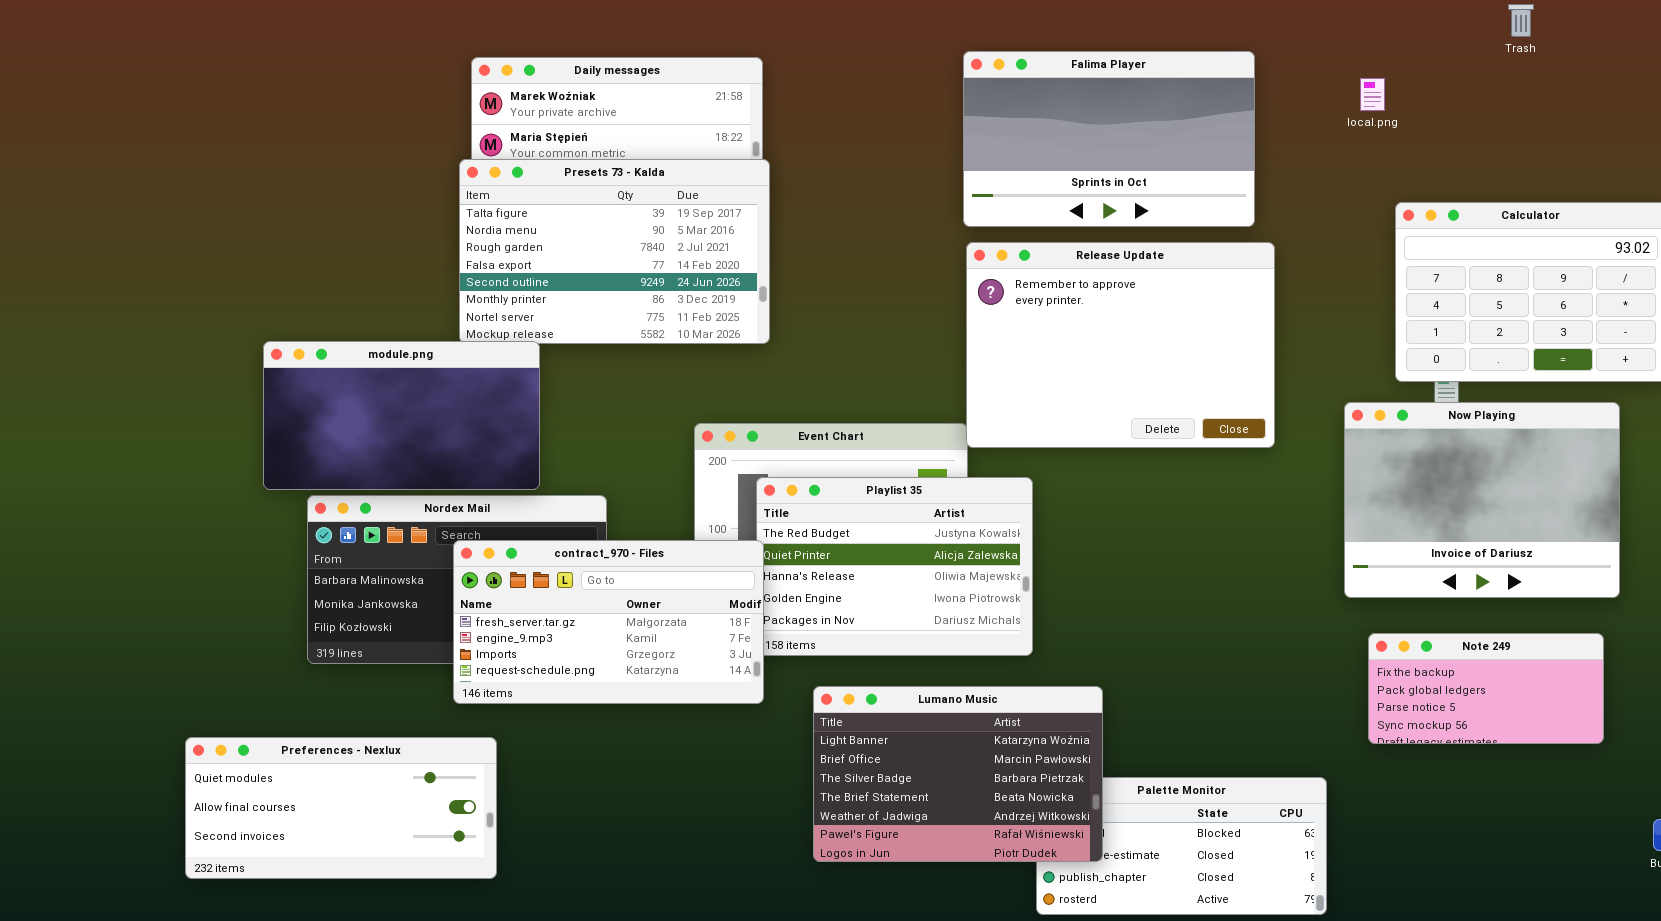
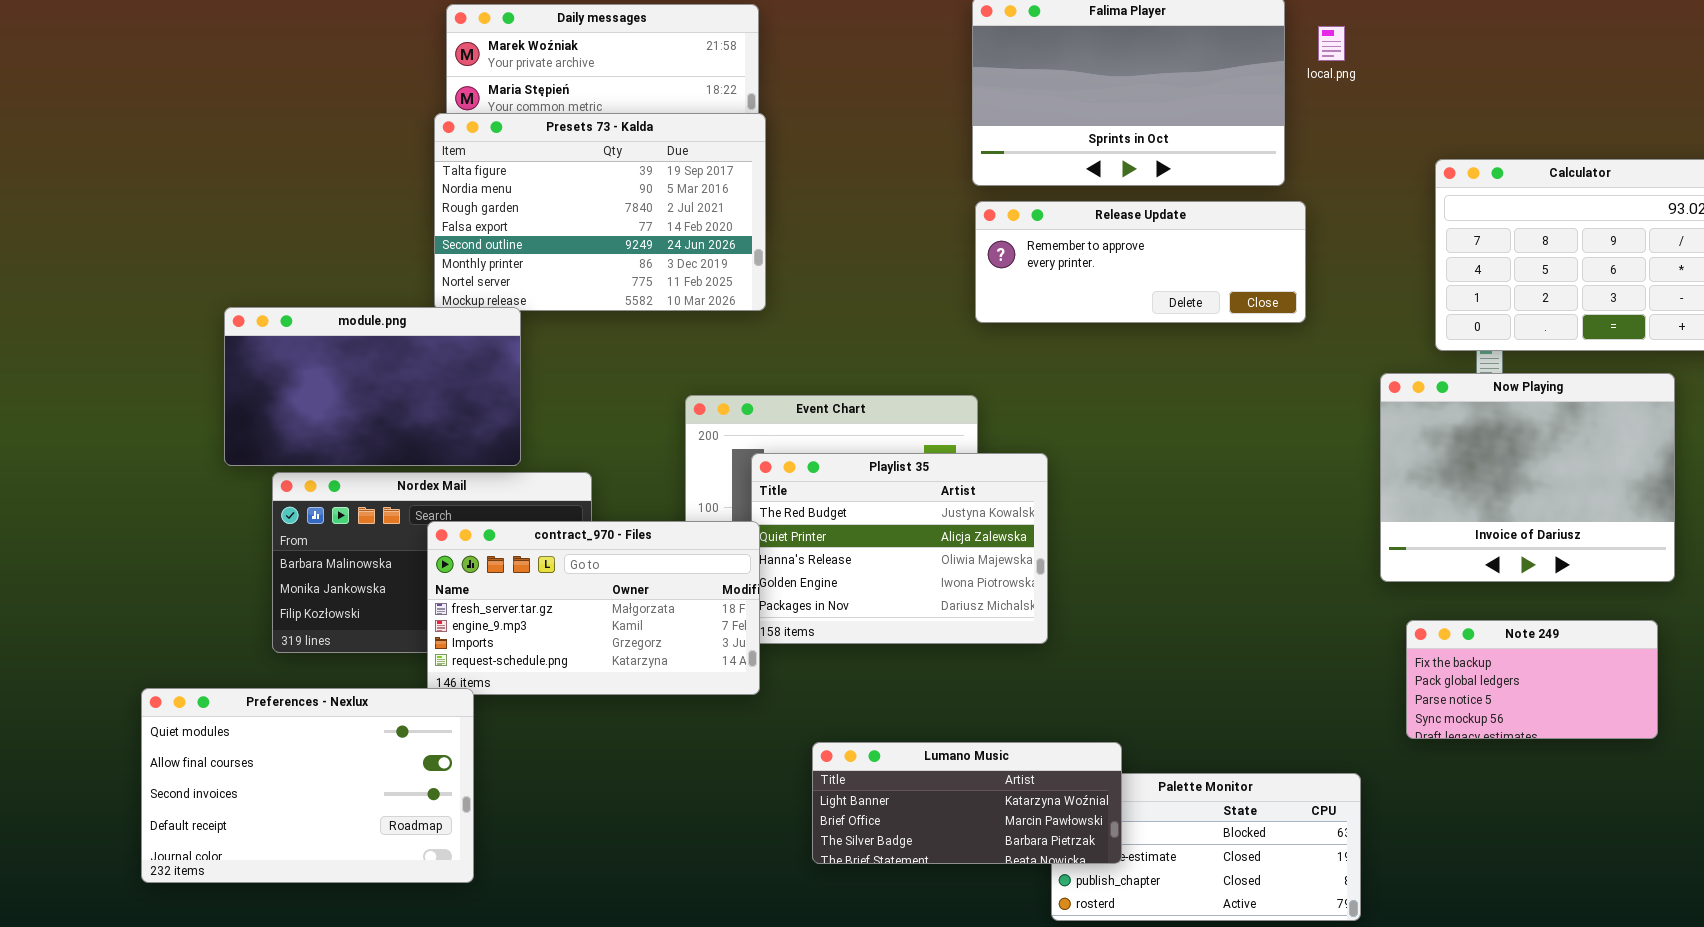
local.png: [1360,78,1385,111] -> [1318,26,1345,61], moved
Release Update: [966,242,1275,448] -> [975,201,1306,323], resized
Lumano Music: [813,686,1103,862] -> [812,742,1122,864], resized
Preferences - Nexlux: [185,737,497,879] -> [141,688,474,883], resized

